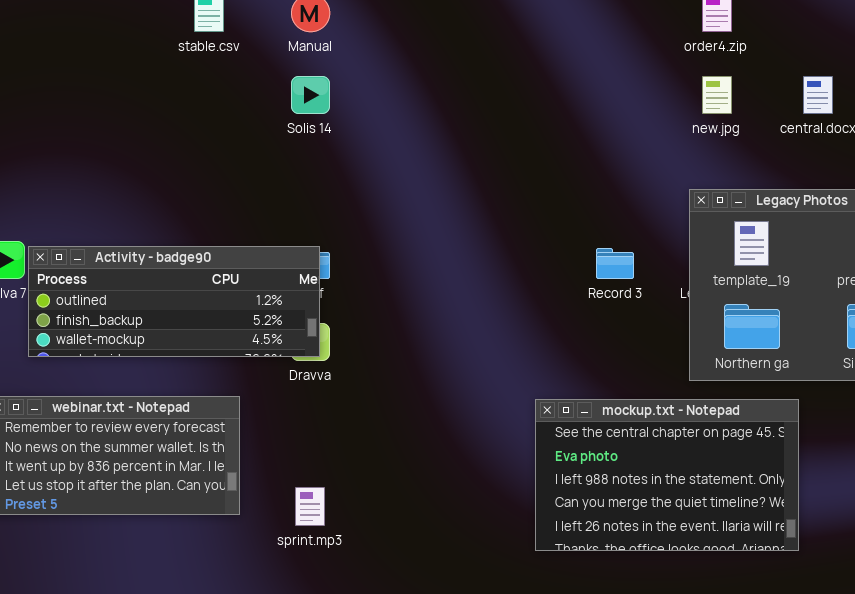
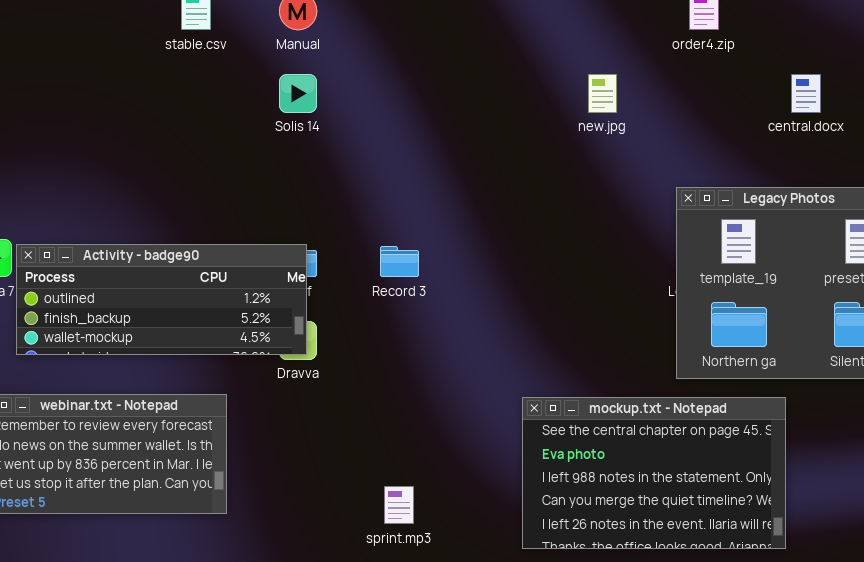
new.jpg: [702,76,732,114] -> [588,74,617,113], moved
Record 3: [596,248,634,279] -> [380,246,419,277], moved
sprint.mp3: [295,487,325,526] -> [384,486,414,524], moved

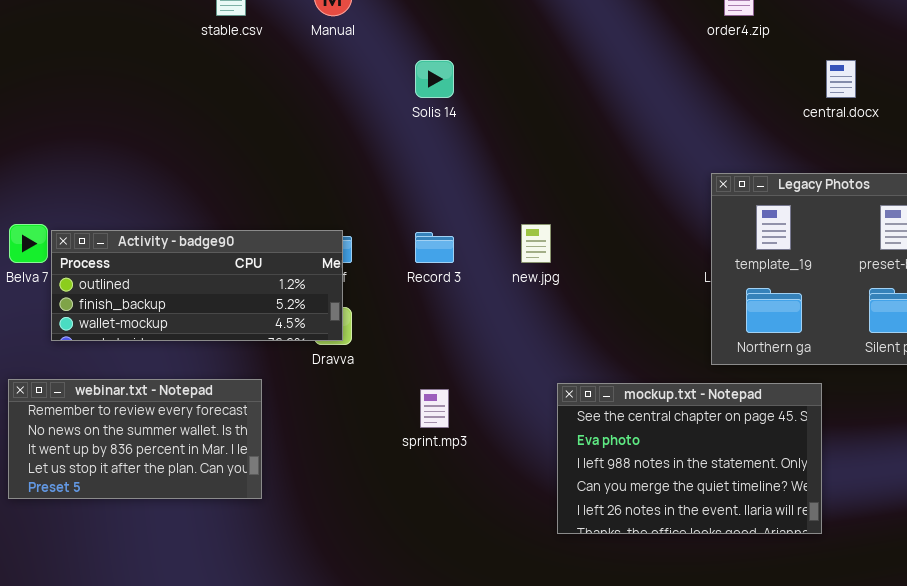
Solis 14: [279,74,317,113] -> [415,60,454,98], moved
new.jpg: [588,74,617,113] -> [521,224,551,263], moved
sprint.mp3: [384,486,414,524] -> [420,389,449,428], moved

